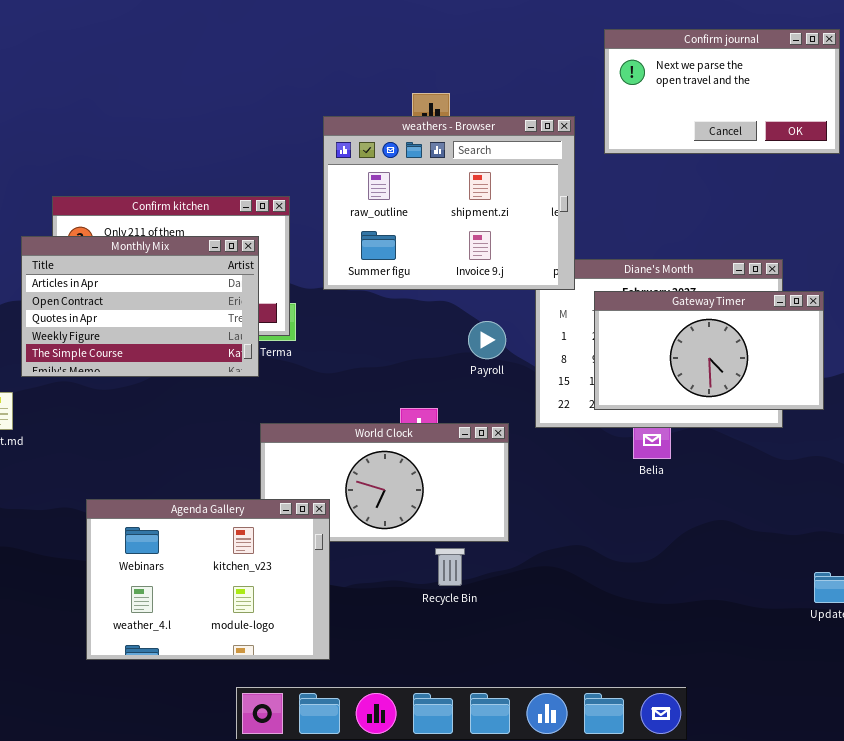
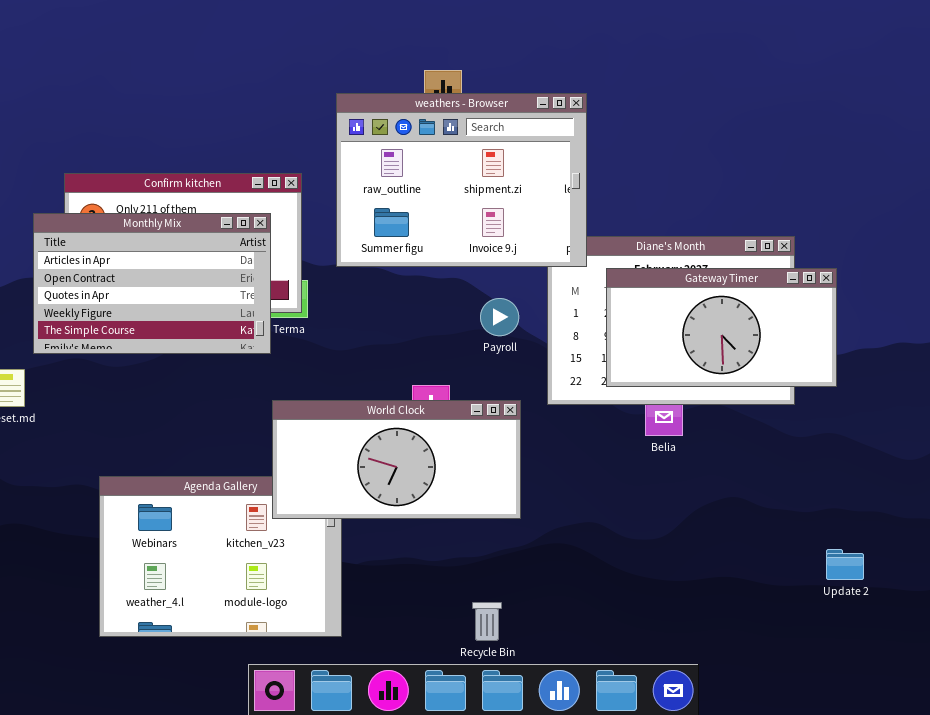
Confirm journal: [604,29,840,154] -> none, closed
World Clock: [260,423,509,542] -> [272,400,521,519], raised
Recycle Bin: [435,548,465,586] -> [472,602,502,641], moved

